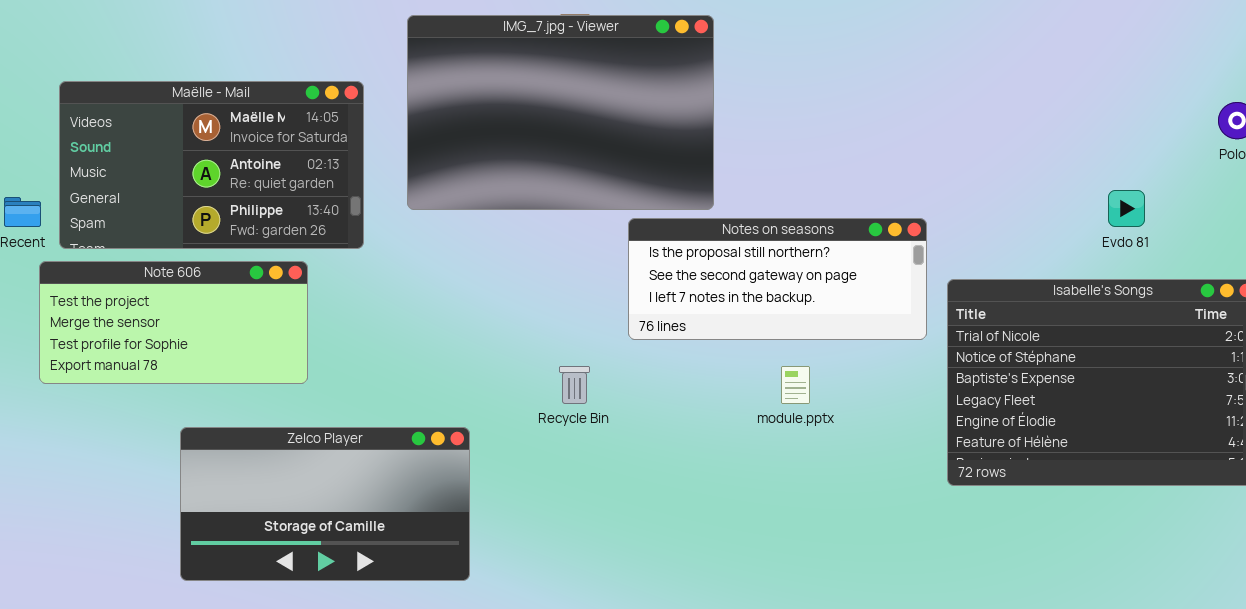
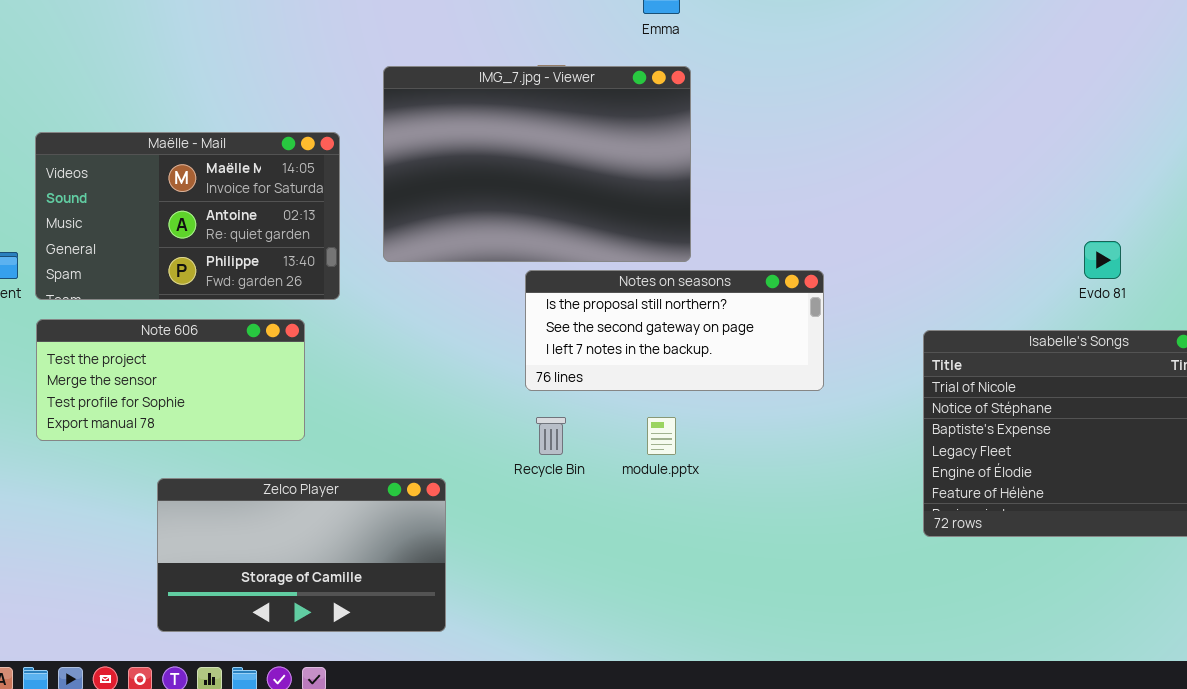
Notes on seasons: [628,218,927,340] -> [525,270,824,391], moved
Note 606: [39,261,308,384] -> [36,319,305,441], moved
module.pptx: [781,366,810,404] -> [647,417,676,455], moved

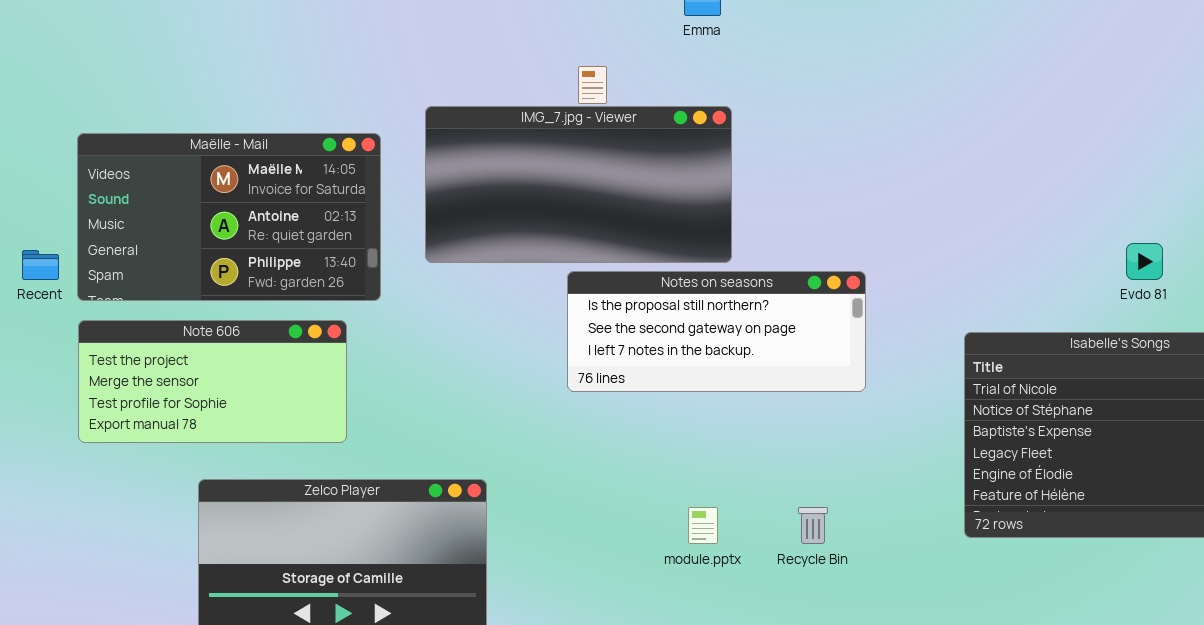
IMG_7.jpg - Viewer: [383,66,691,262] -> [425,106,732,263], resized
Recycle Bin: [536,417,566,455] -> [798,507,828,544], moved
module.pptx: [647,417,676,455] -> [688,507,718,544], moved

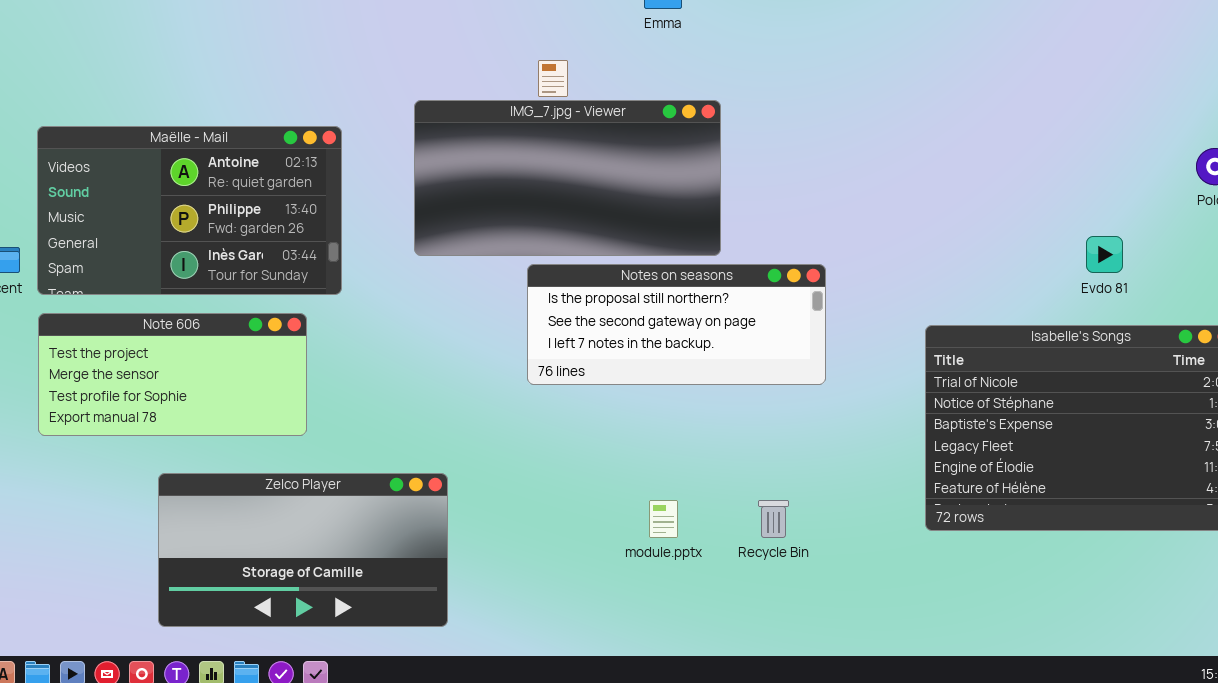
IMG_7.jpg - Viewer: [425,106,732,263] -> [414,100,721,256], moved
Maëlle - Mail: [77,133,381,301] -> [37,126,342,295], scrolled down 1 row

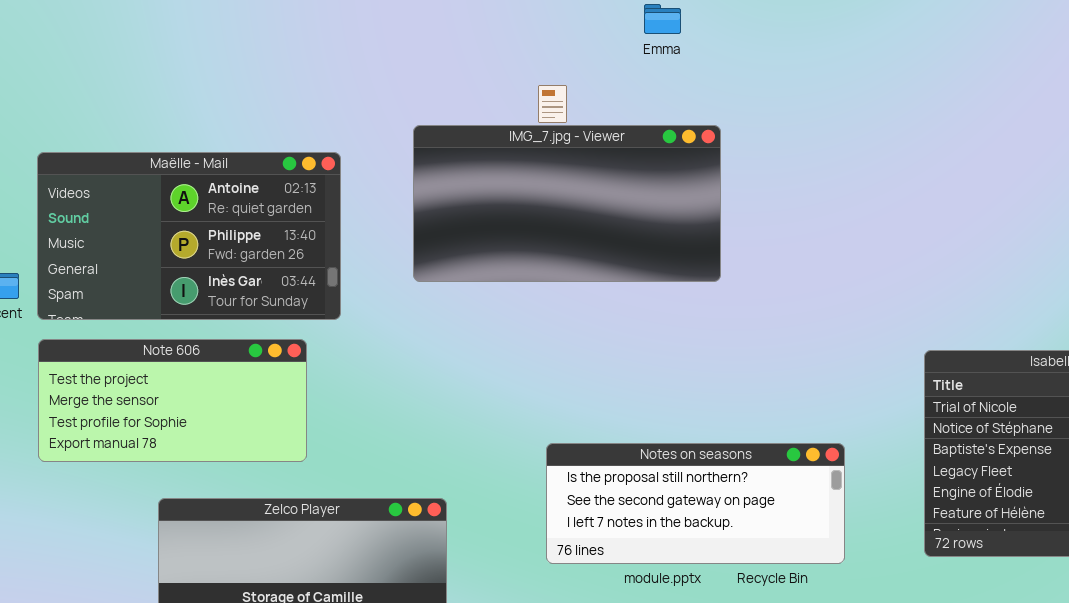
Notes on seasons: [527,264,826,385] -> [546,443,845,564], moved

